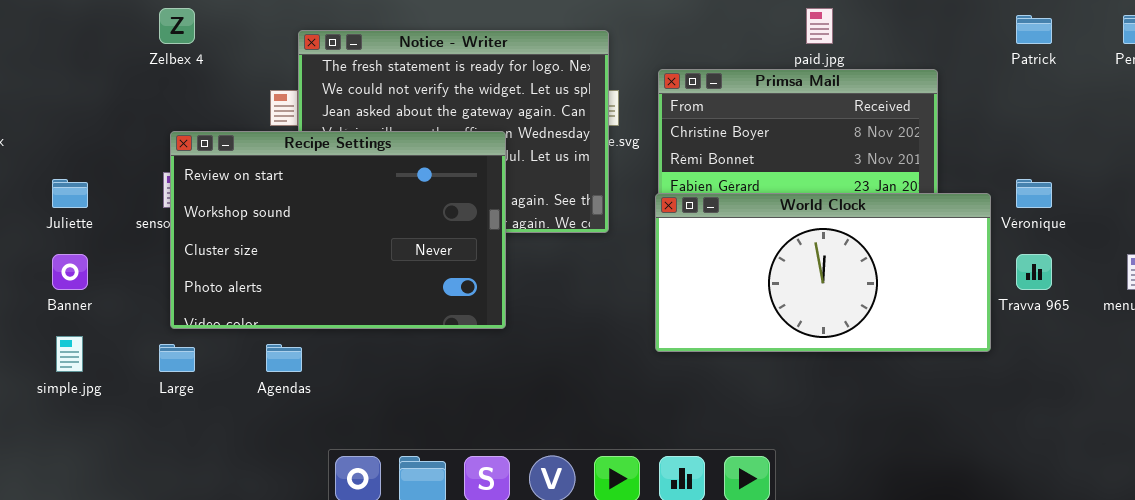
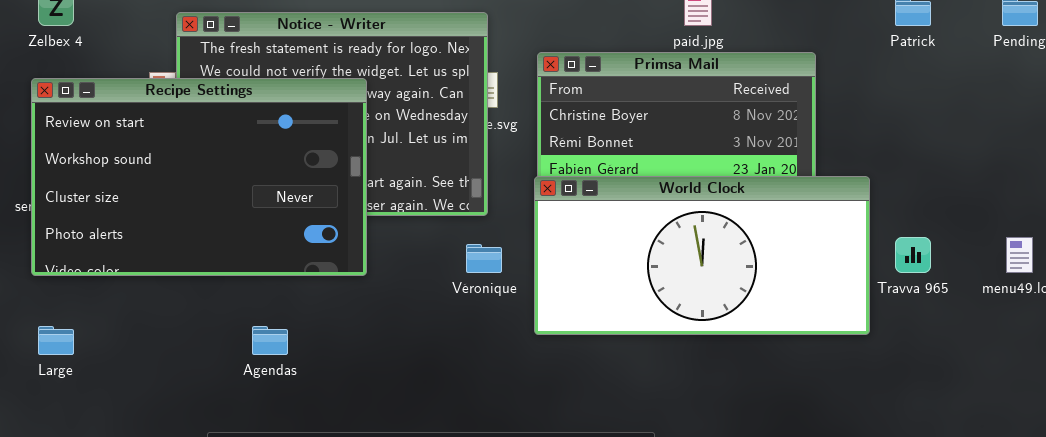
Recipe Settings: [170,131,506,329] -> [31,78,367,276], moved
Véronique: [1016,179,1052,208] -> [466,244,502,273], moved
Agendas: [266,344,302,372] -> [252,326,288,355], moved

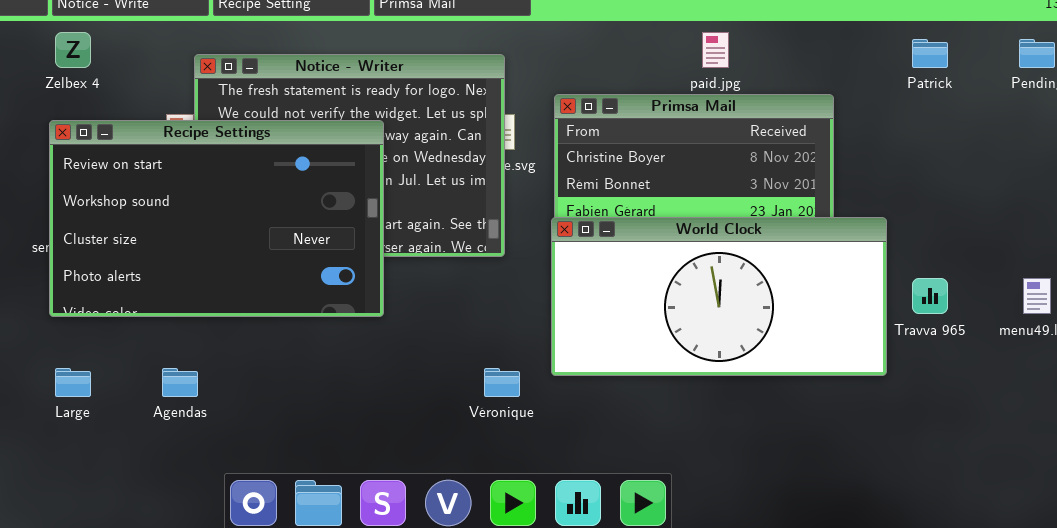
Véronique: [466,244,502,273] -> [484,368,520,397], moved
Agendas: [252,326,288,355] -> [162,368,198,397], moved

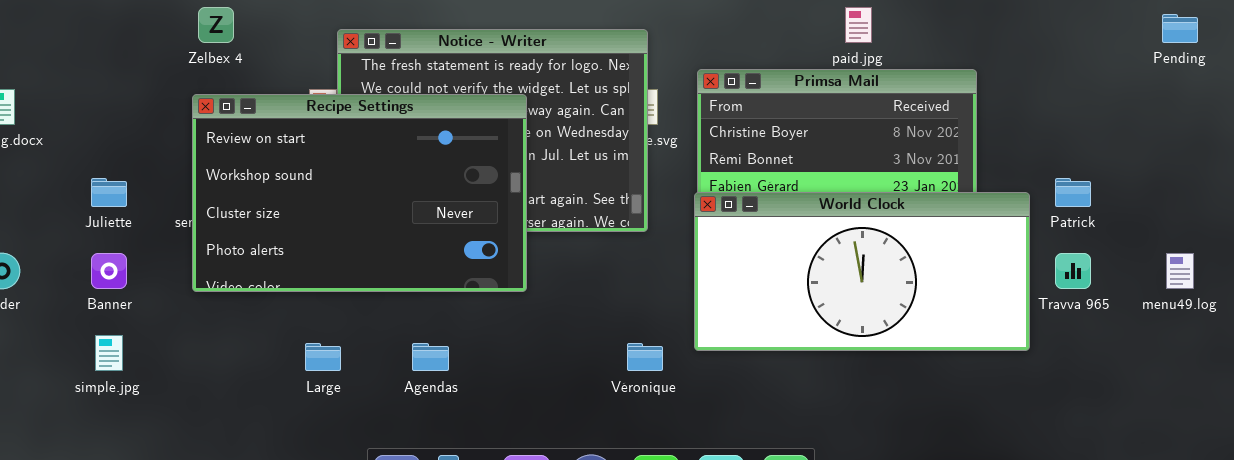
Patrick: [912,39,948,68] -> [1055,178,1091,207], moved
Large: [55,368,91,397] -> [305,343,341,371], moved
Agendas: [162,368,198,397] -> [412,343,449,371], moved

